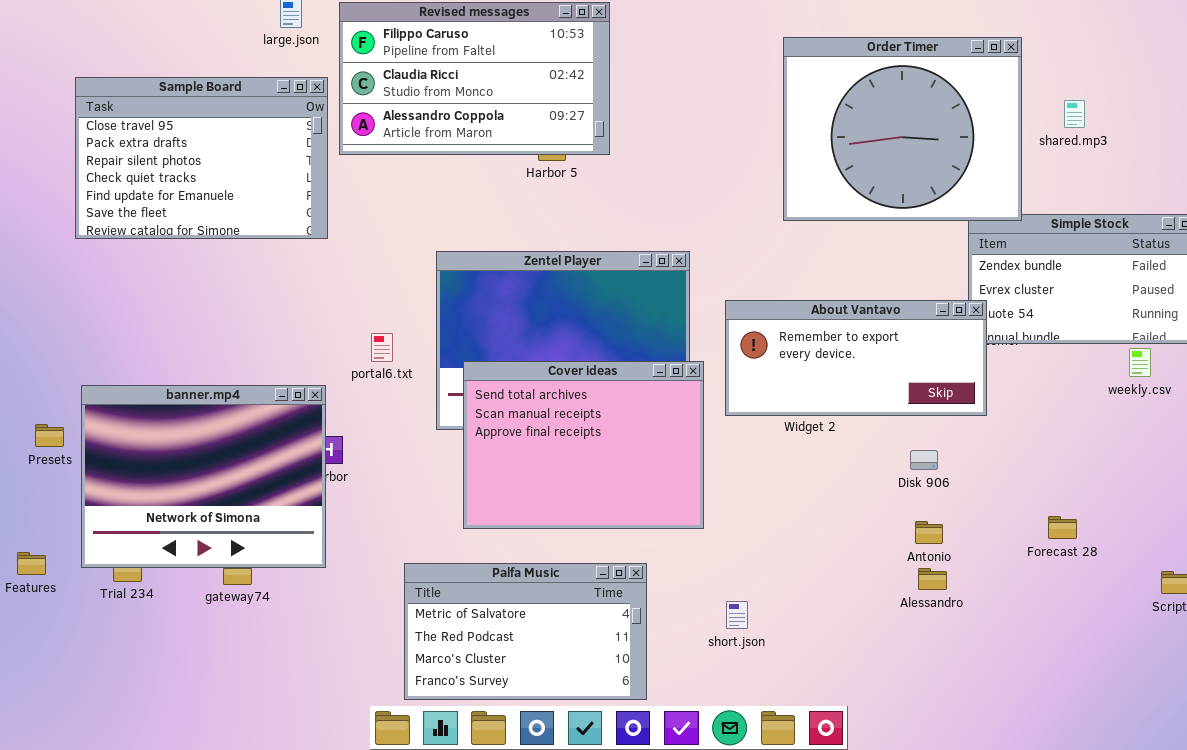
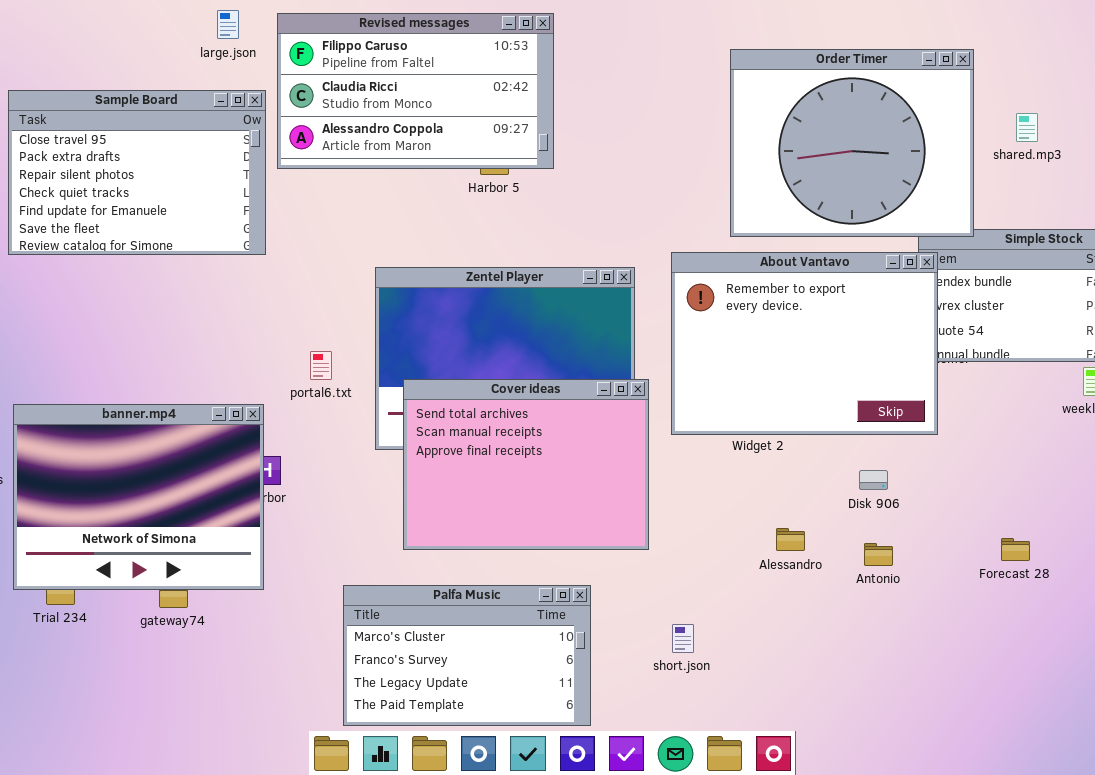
About Vantavo: [725,300,987,416] -> [671,252,938,435], resized
Palfa Music: [404,563,647,700] -> [343,585,591,726], scrolled down 2 rows
Alessandro: [918,568,947,590] -> [776,528,805,551], moved

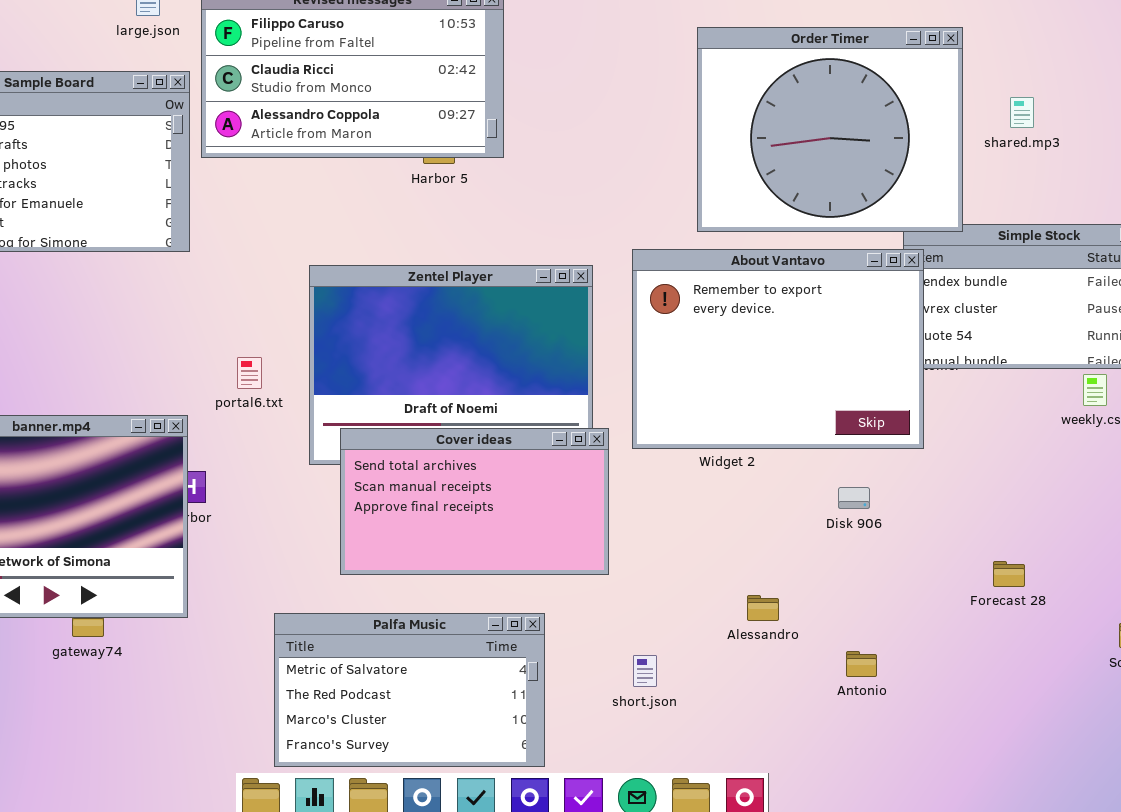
Cover ideas: [403,379,649,550] -> [340,428,609,575], resized
Alessandro: [776,528,805,551] -> [747,595,779,621], moved
Antonio: [864,543,893,566] -> [846,651,877,677], moved
Palfa Music: [343,585,591,726] -> [274,613,545,767], scrolled up 2 rows

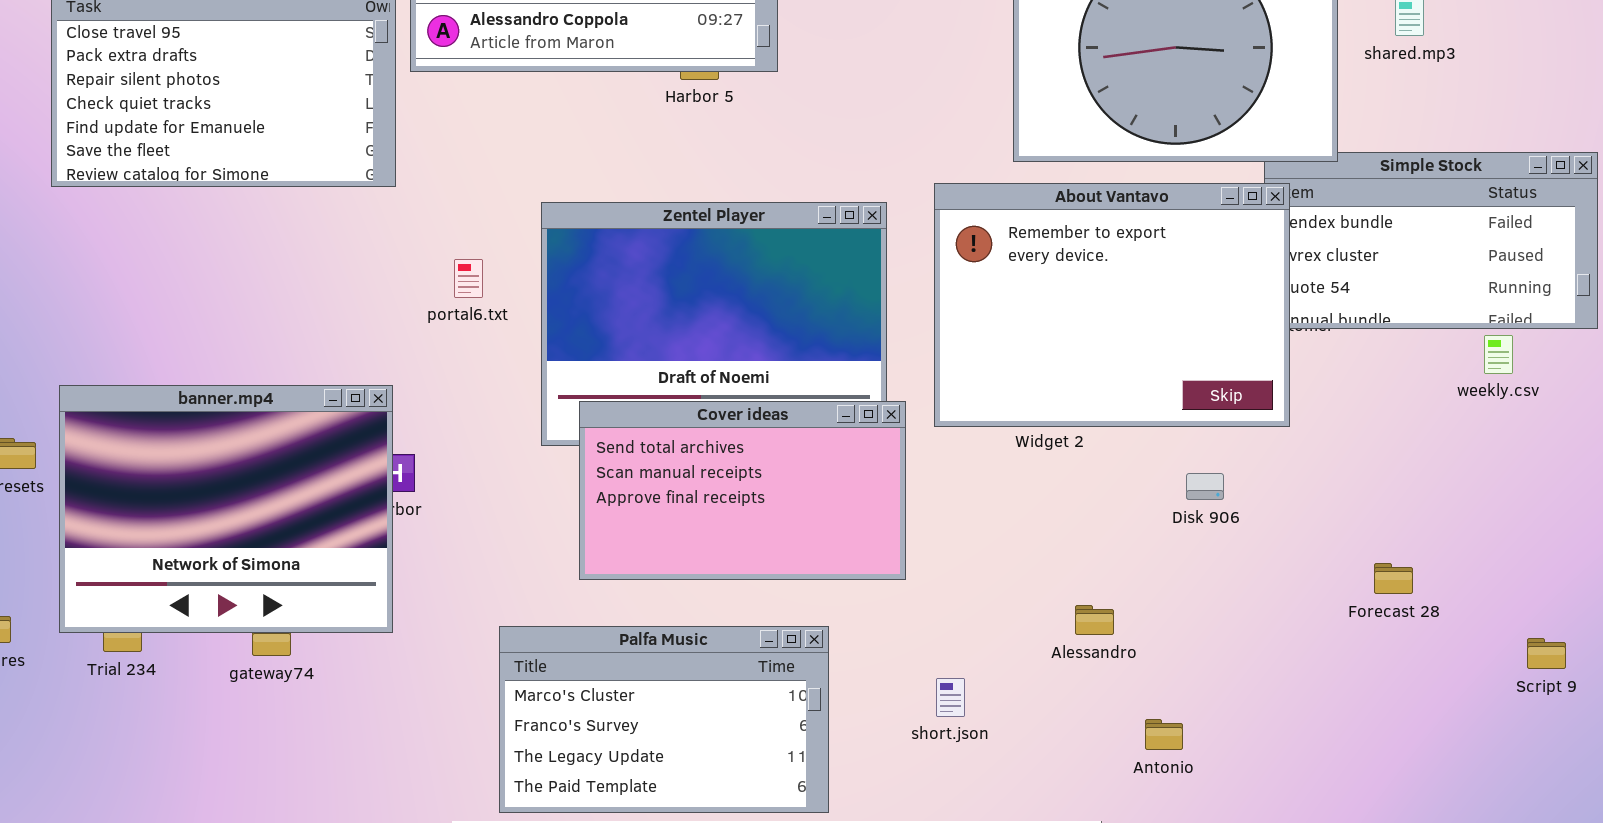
portal6.txt: [237,357,262,389] -> [454,259,483,298], moved
Palfa Music: [274,613,545,767] -> [499,626,829,813], scrolled down 2 rows
Antonio: [846,651,877,677] -> [1145,719,1183,750], moved

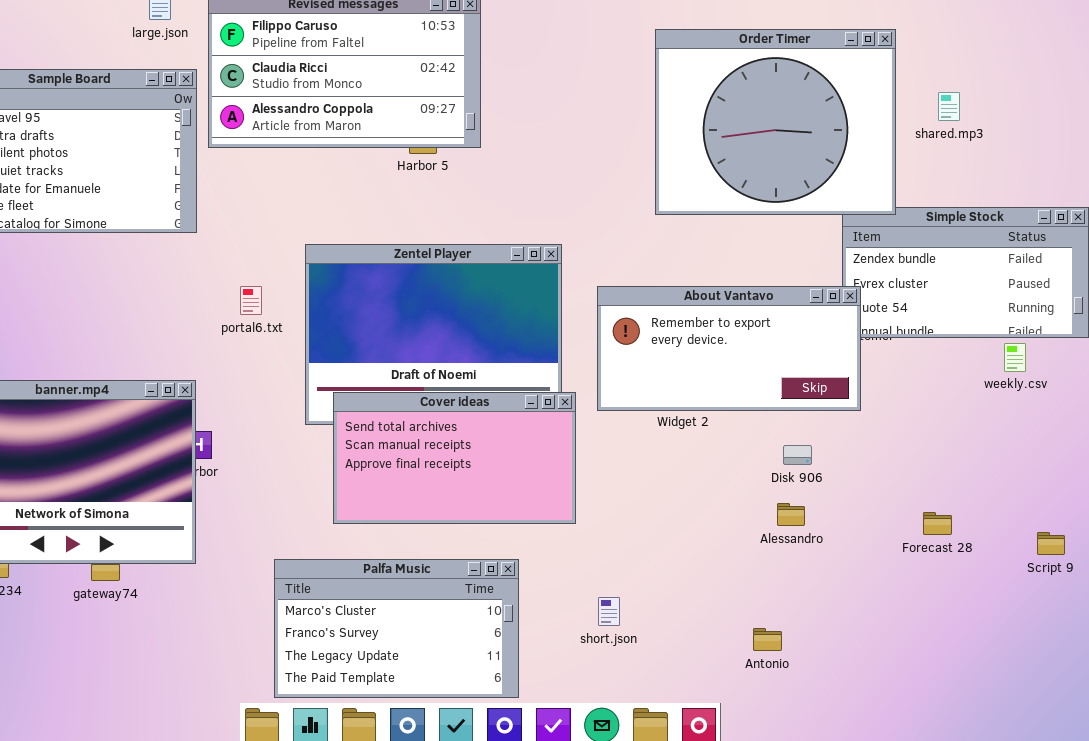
About Vantavo: [934,183,1290,427] -> [597,286,861,411], resized
Alessandro: [1075,605,1114,635] -> [777,503,805,526], moved
Script 9: [1527,638,1566,669] -> [1037,532,1065,555], moved

